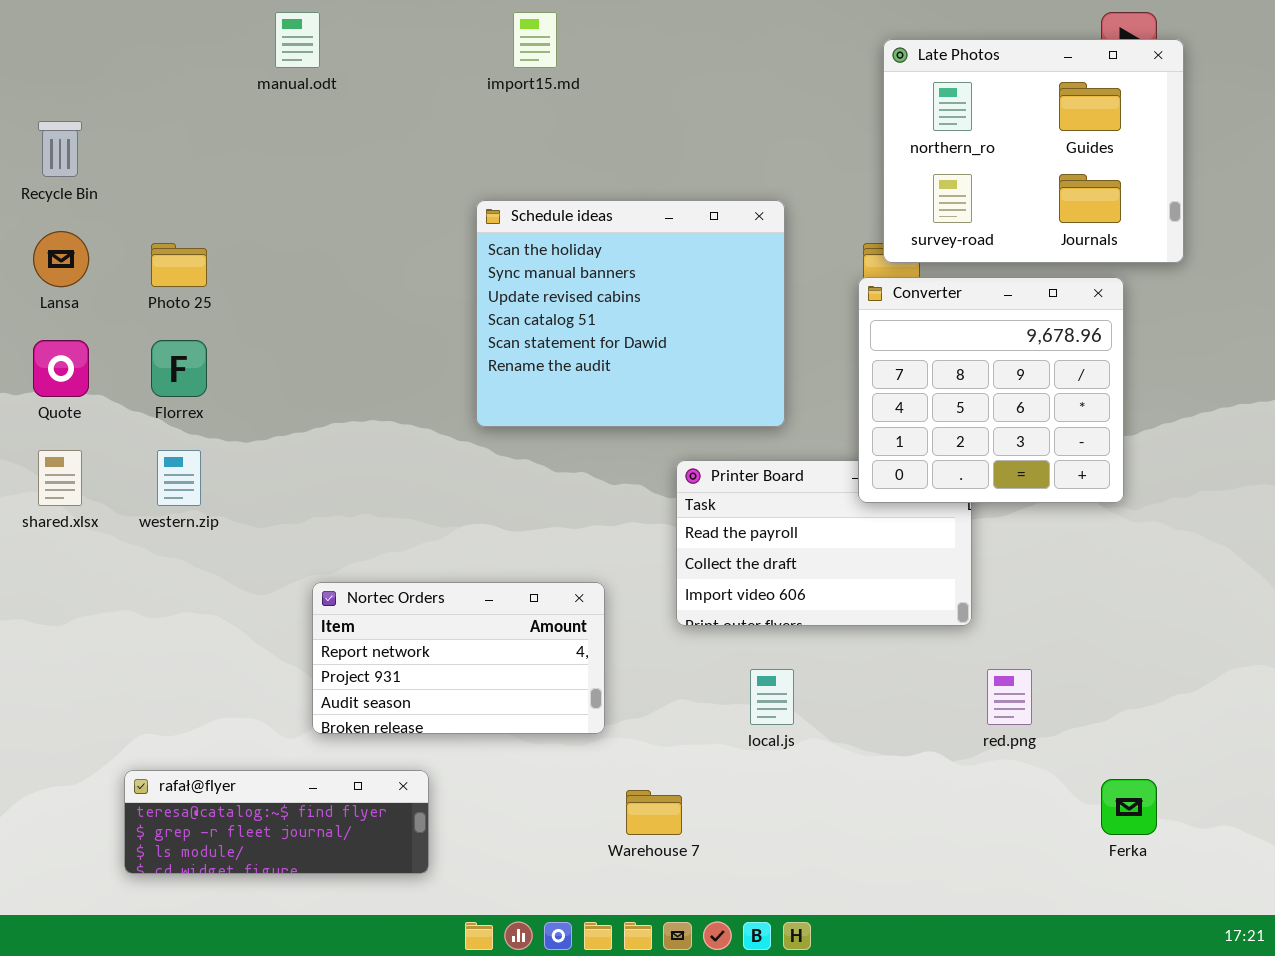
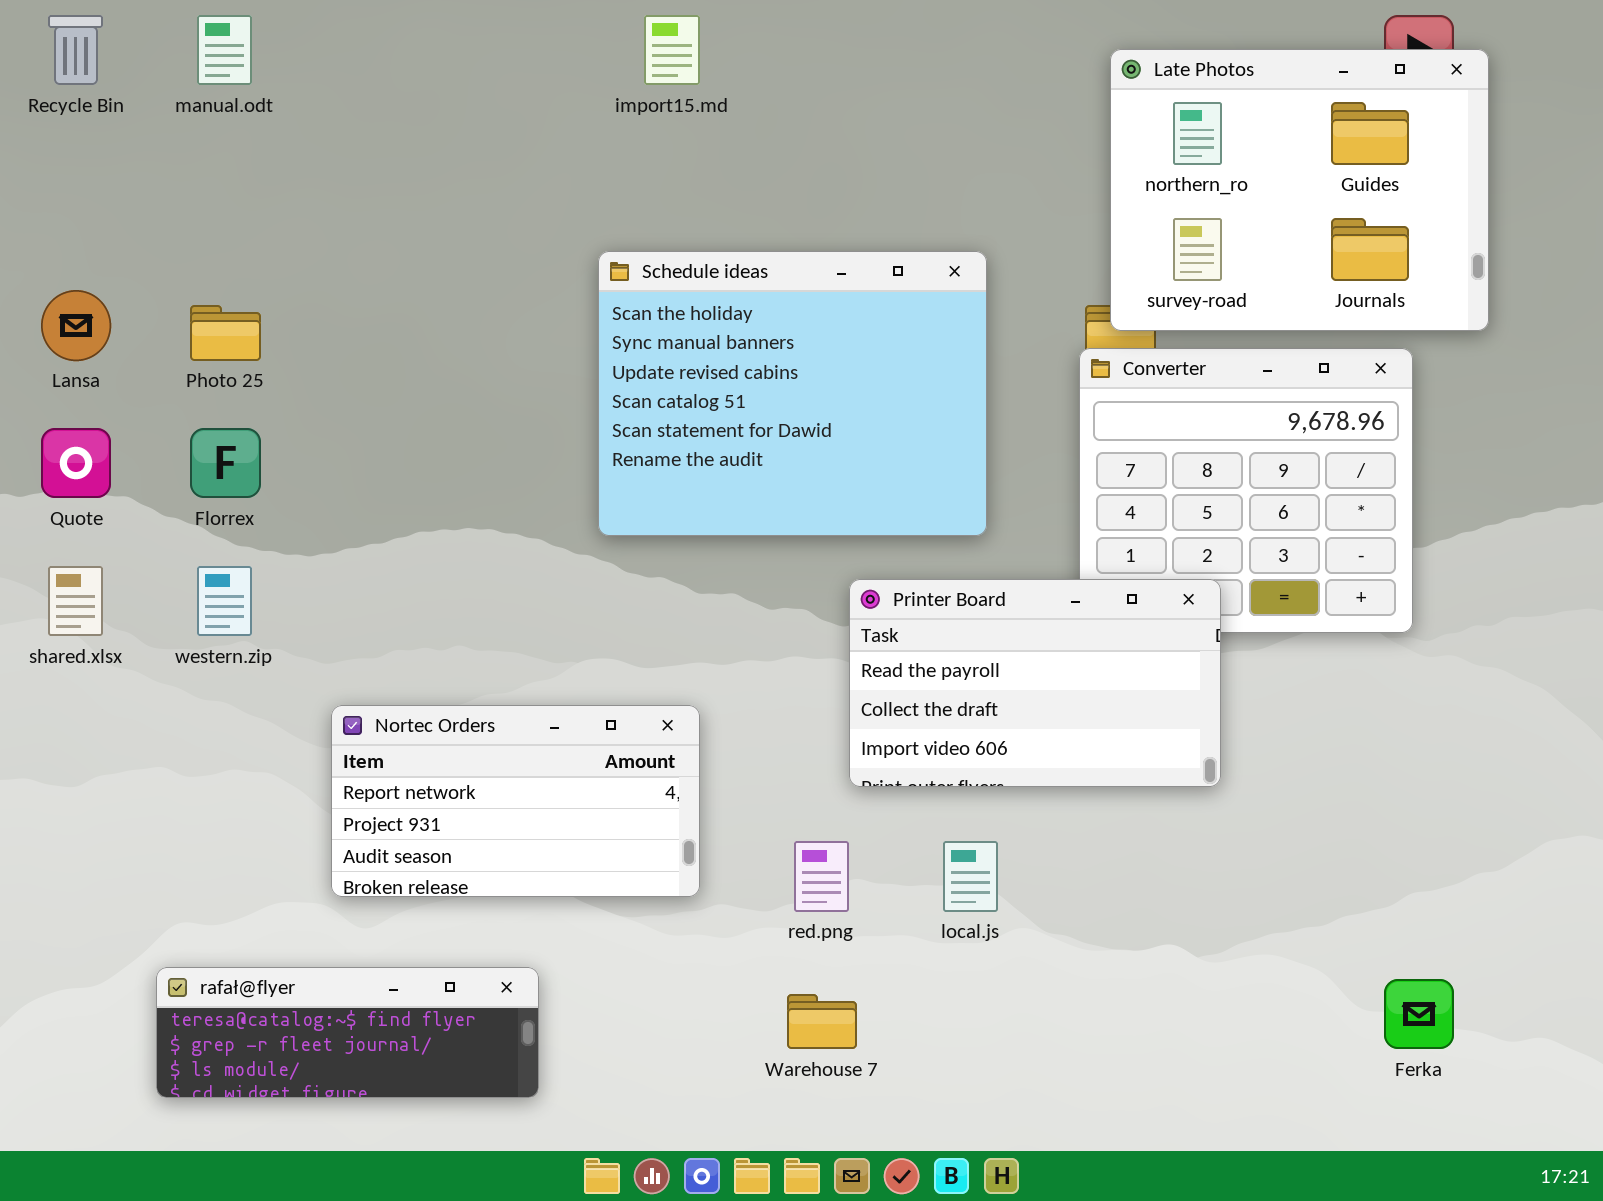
manual.odt: [275,12,320,68] -> [197,15,252,85], moved
Recycle Bin: [38,121,82,177] -> [48,15,103,85], moved
Printer Board: [676,460,972,626] -> [849,579,1221,787], raised
Nortec Orders: [312,582,605,734] -> [331,705,700,897], moved
red.png: [987,669,1032,725] -> [794,841,849,912], moved

